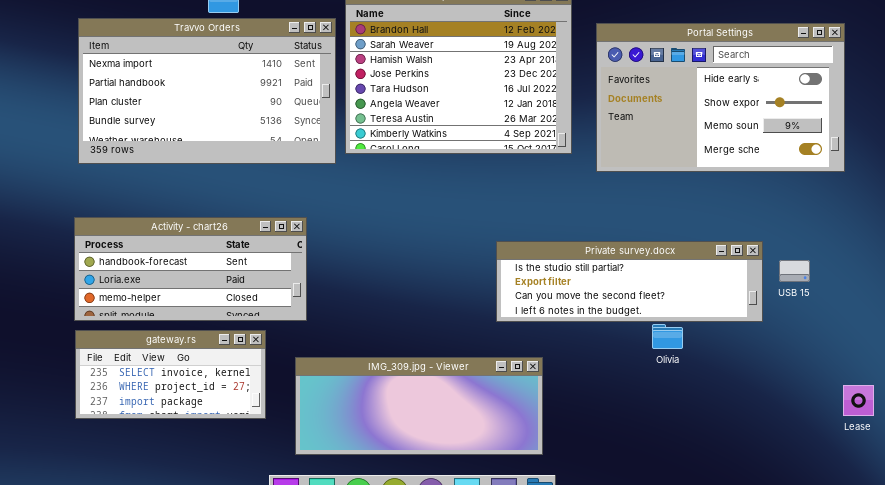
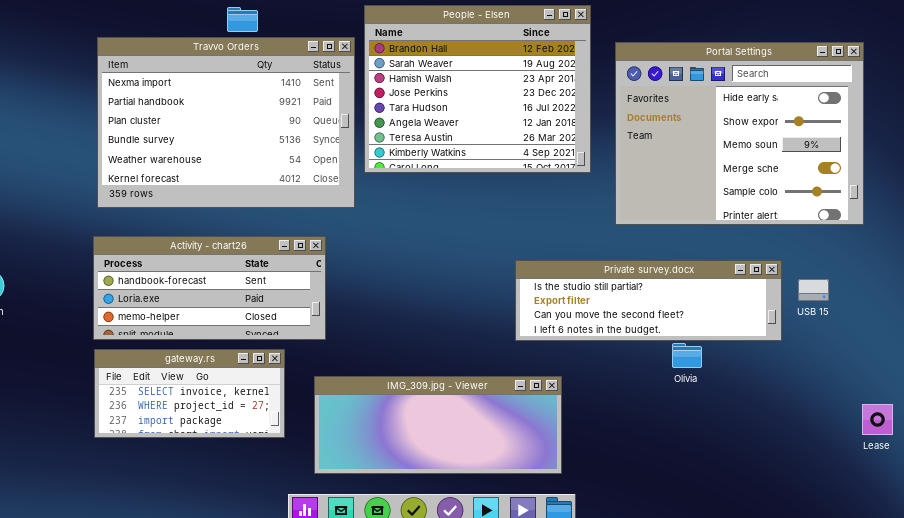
Travvo Orders: [78,18,336,164] -> [97,37,355,208], resized
Portal Settings: [596,23,845,172] -> [615,42,864,225], resized

